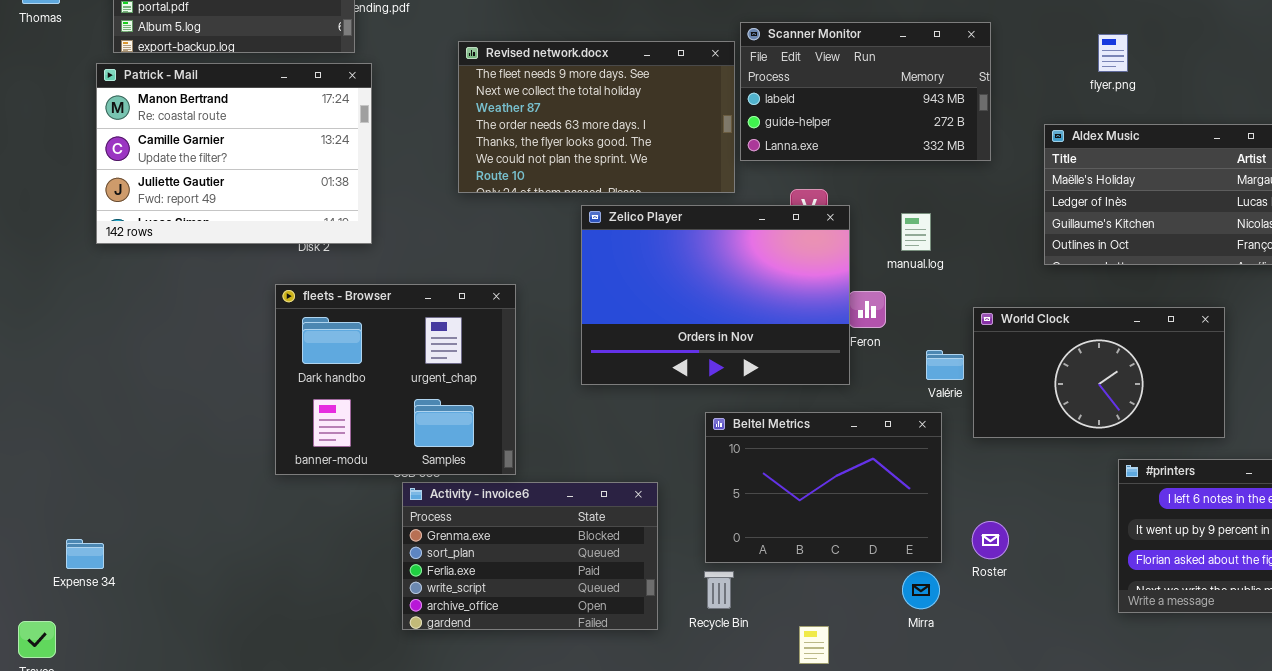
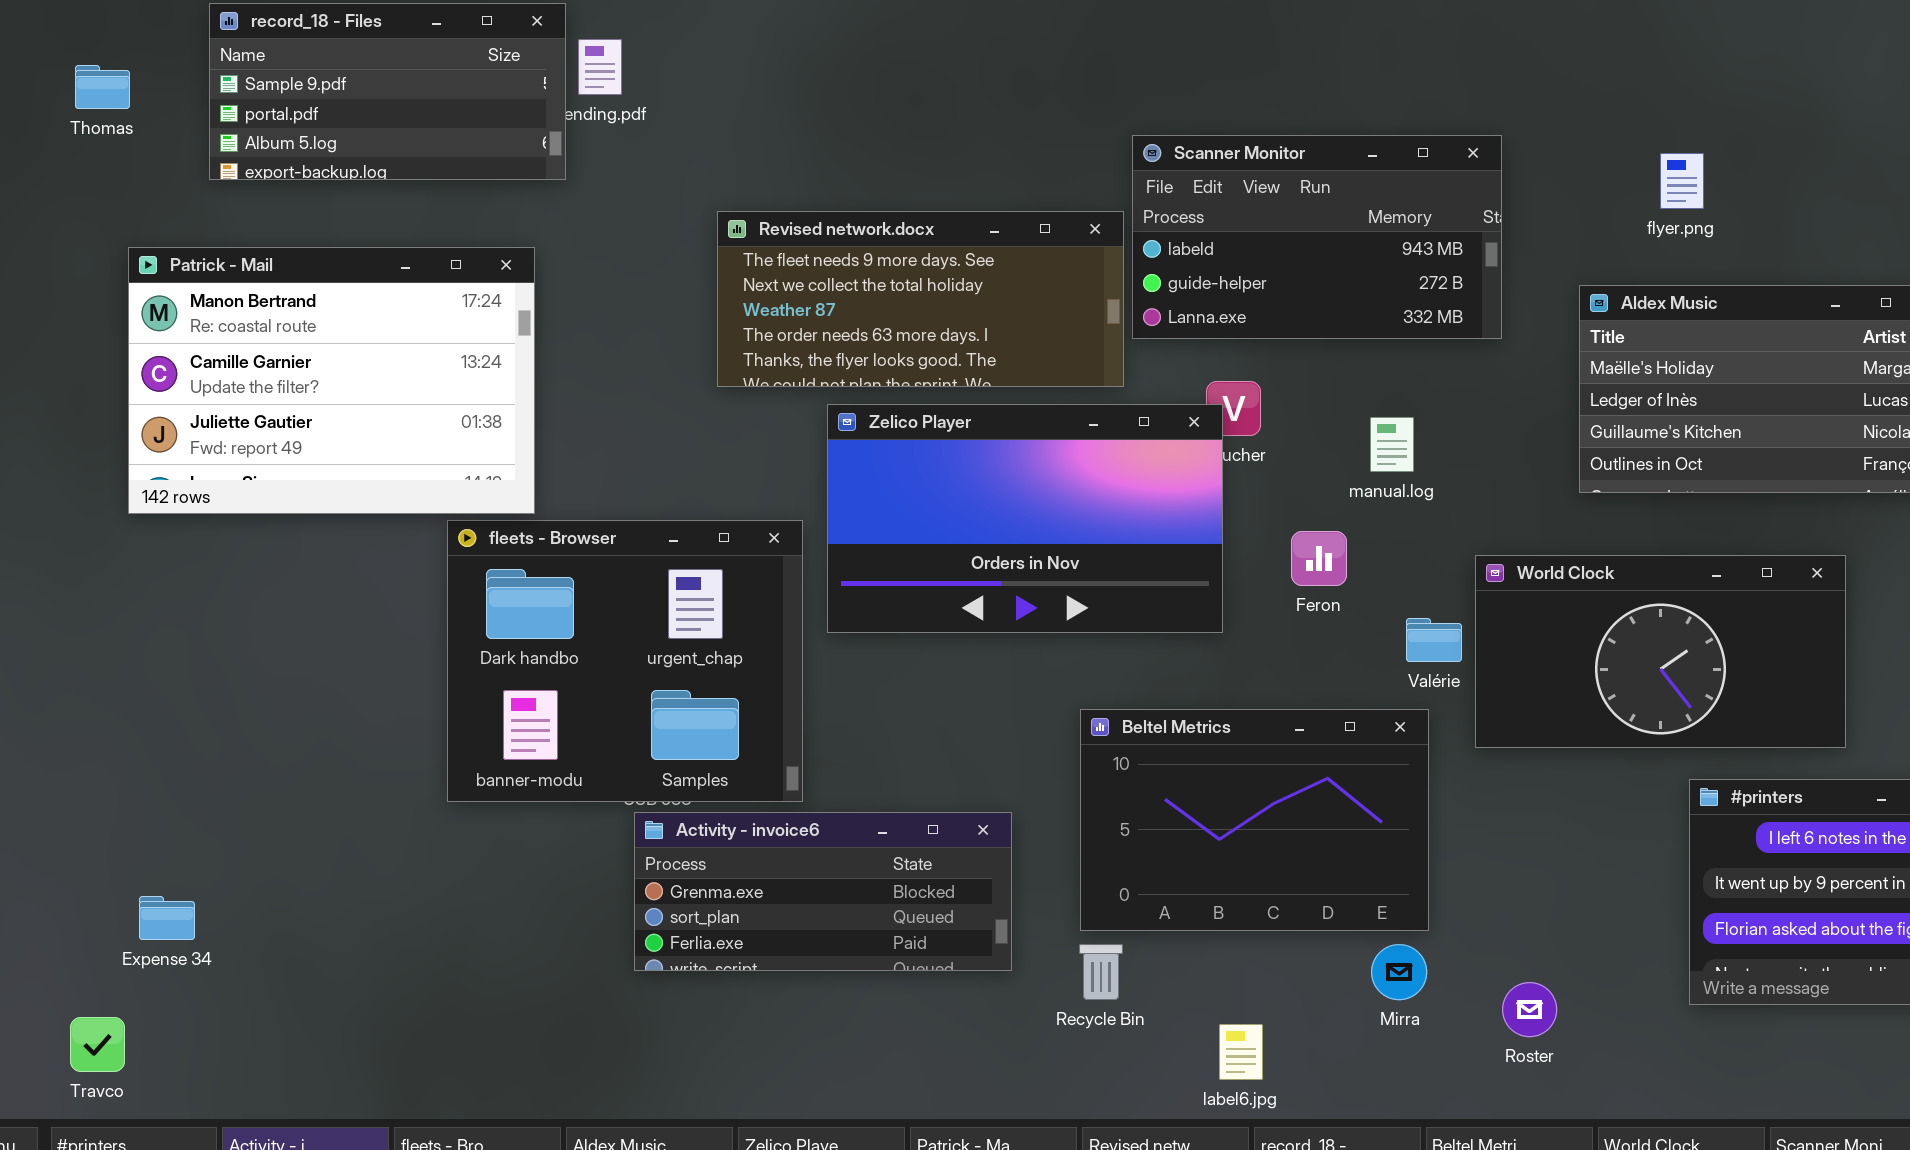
Revised network.docx: [458,41,735,193] -> [717,211,1124,387], resized
Patrick - Mail: [96,63,372,244] -> [128,247,535,514], moved
Zelico Player: [581,205,850,385] -> [827,404,1223,633], moved, resized
Activity - invoice6: [402,482,658,630] -> [634,812,1012,971], resized
Roster: [972,521,1009,559] -> [1502,982,1557,1037], moved

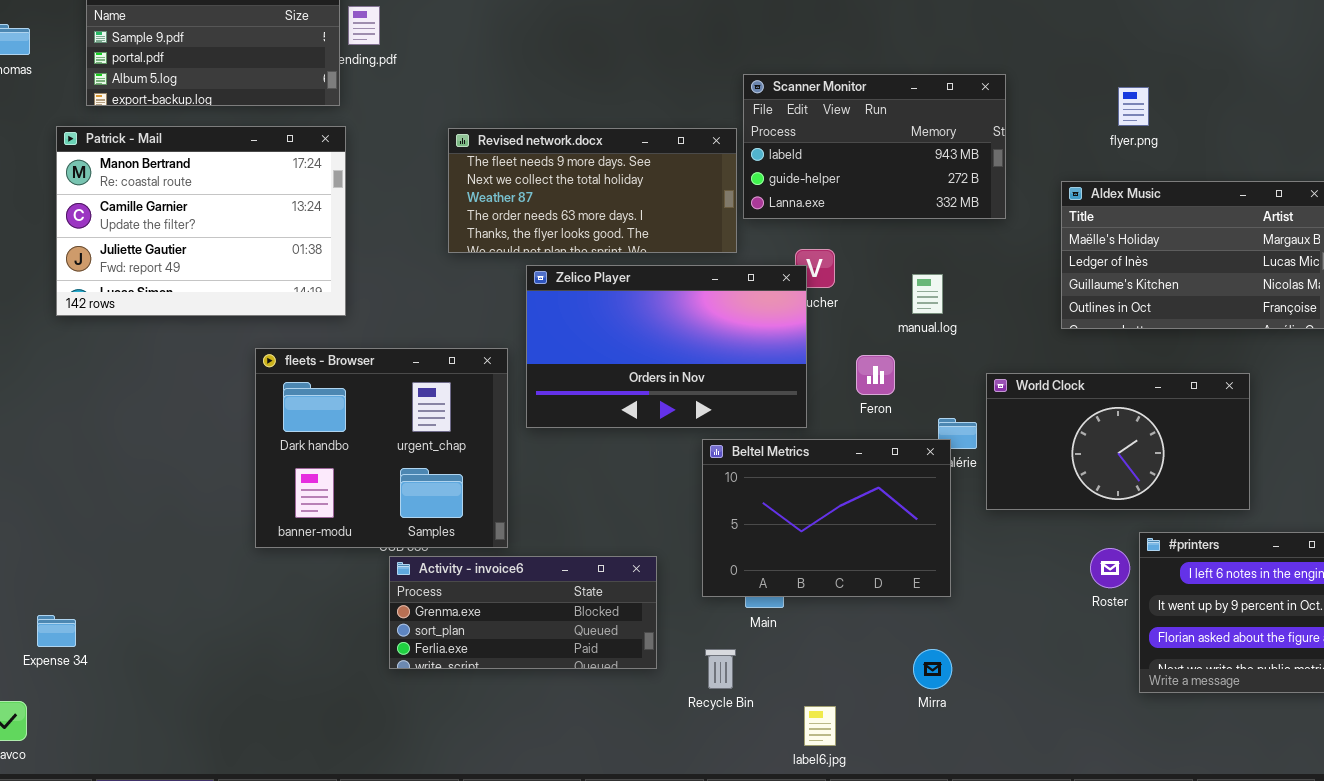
Patrick - Mail: [128,247,535,514] -> [56,126,346,316], moved
Beltel Metrics: [1080,709,1429,931] -> [702,439,951,597], moved
Roster: [1502,982,1557,1037] -> [1090,548,1130,588], moved

